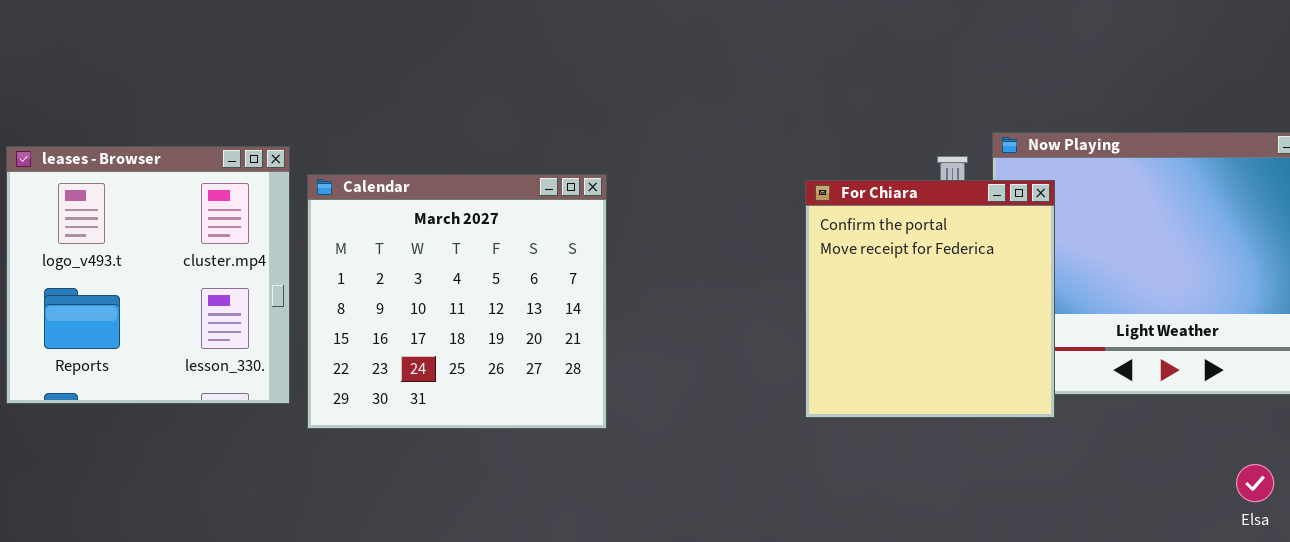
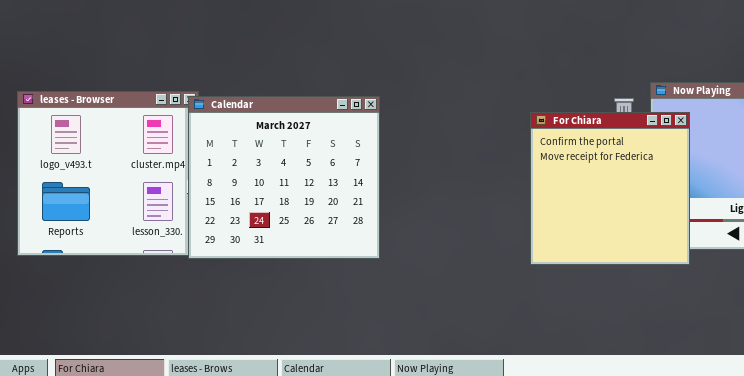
Calendar: [307,174,607,429] -> [188,96,380,259], moved

